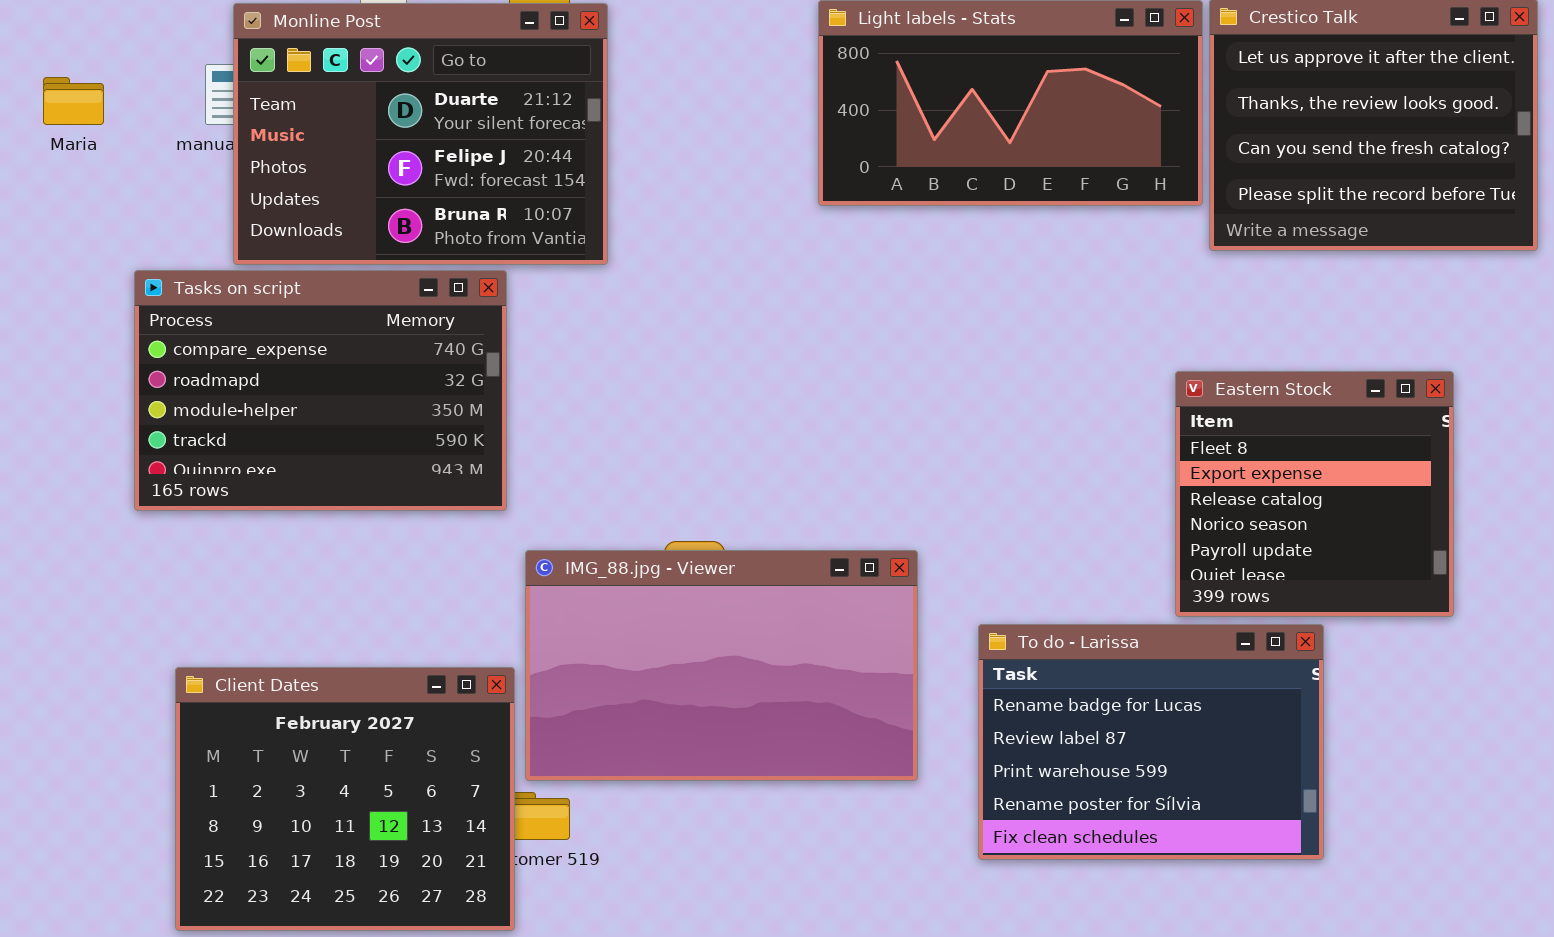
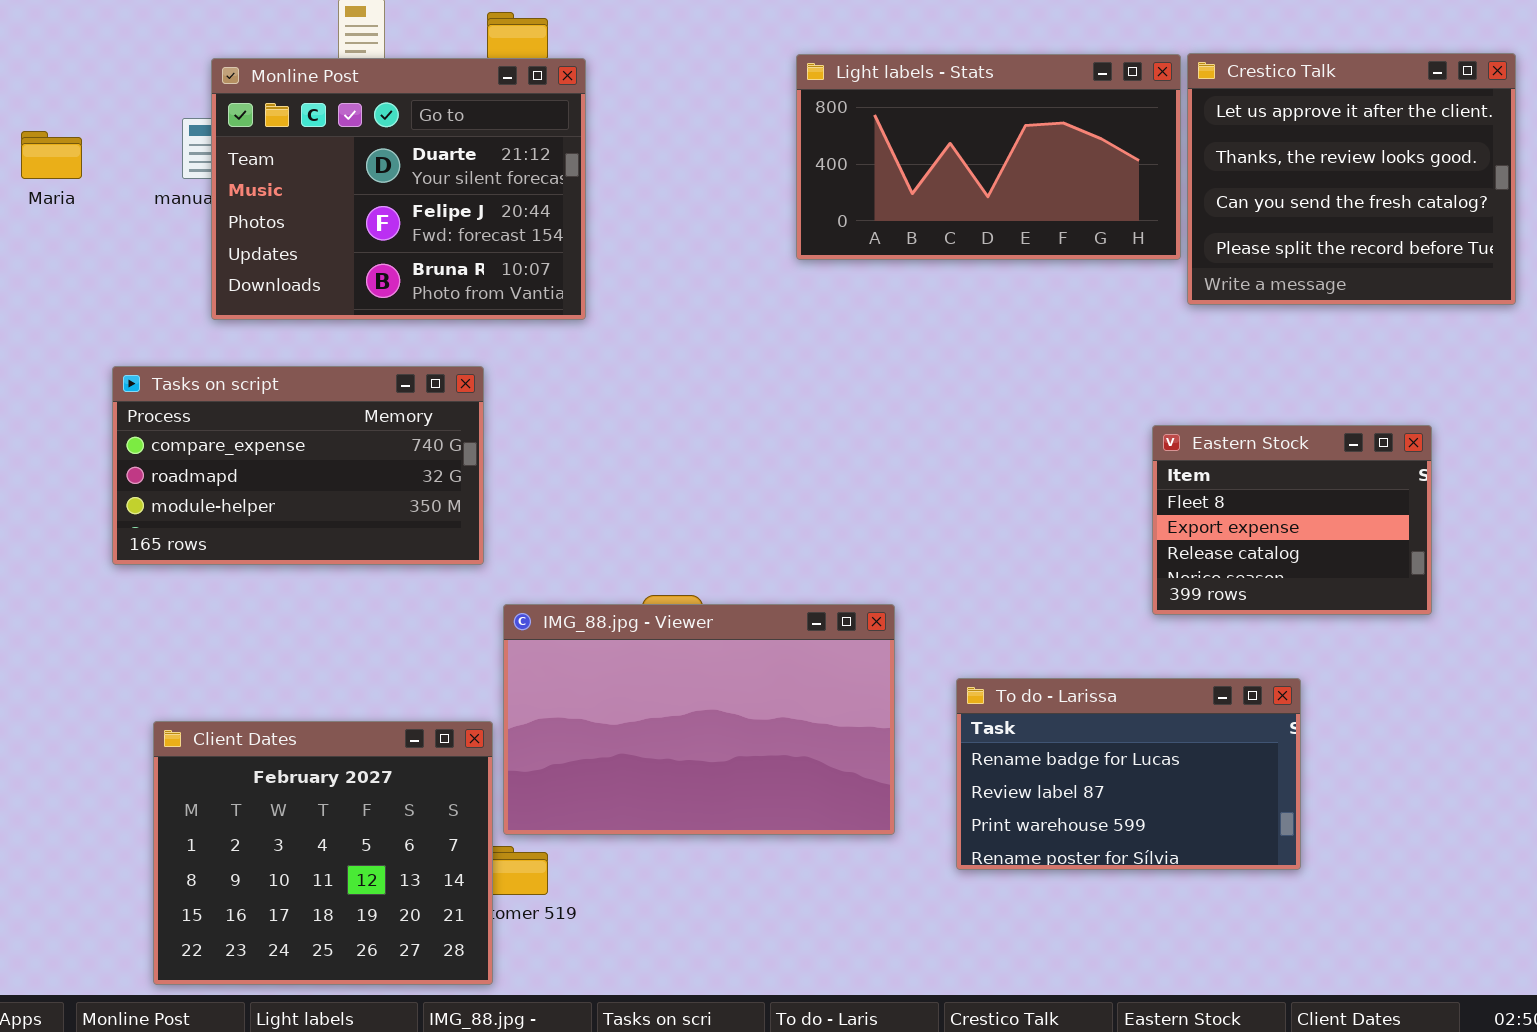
Tasks on script: [134,270,507,511] -> [112,366,484,565], resized
Eastern Stock: [1175,371,1454,617] -> [1152,425,1432,615], resized
To do - Larissa: [978,624,1324,860] -> [956,678,1301,870], resized

